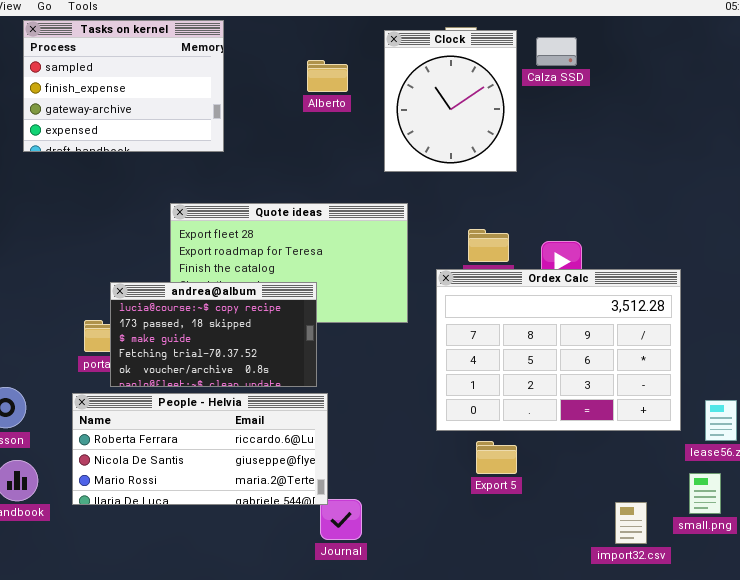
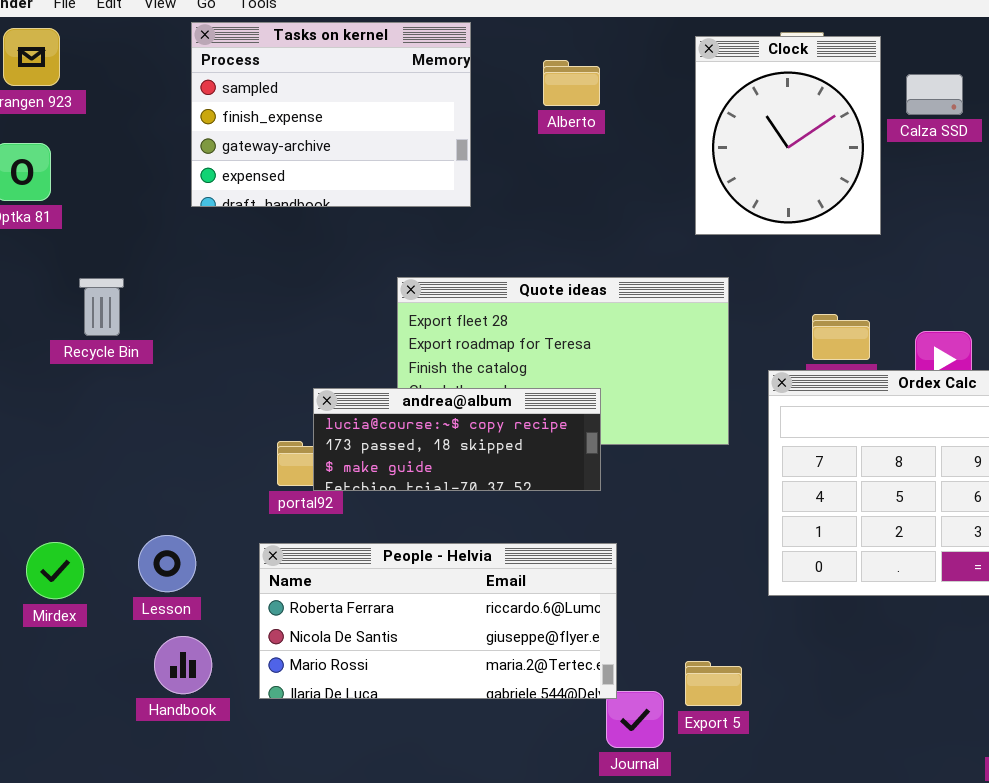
Calza SSD: [536,37,577,66] -> [906,74,963,115], moved
Alberto: [307,60,348,92] -> [543,60,600,106], moved
andrea@album: [110,282,317,387] -> [313,388,601,491], resized
Export 5: [476,441,517,474] -> [685,661,742,706], moved

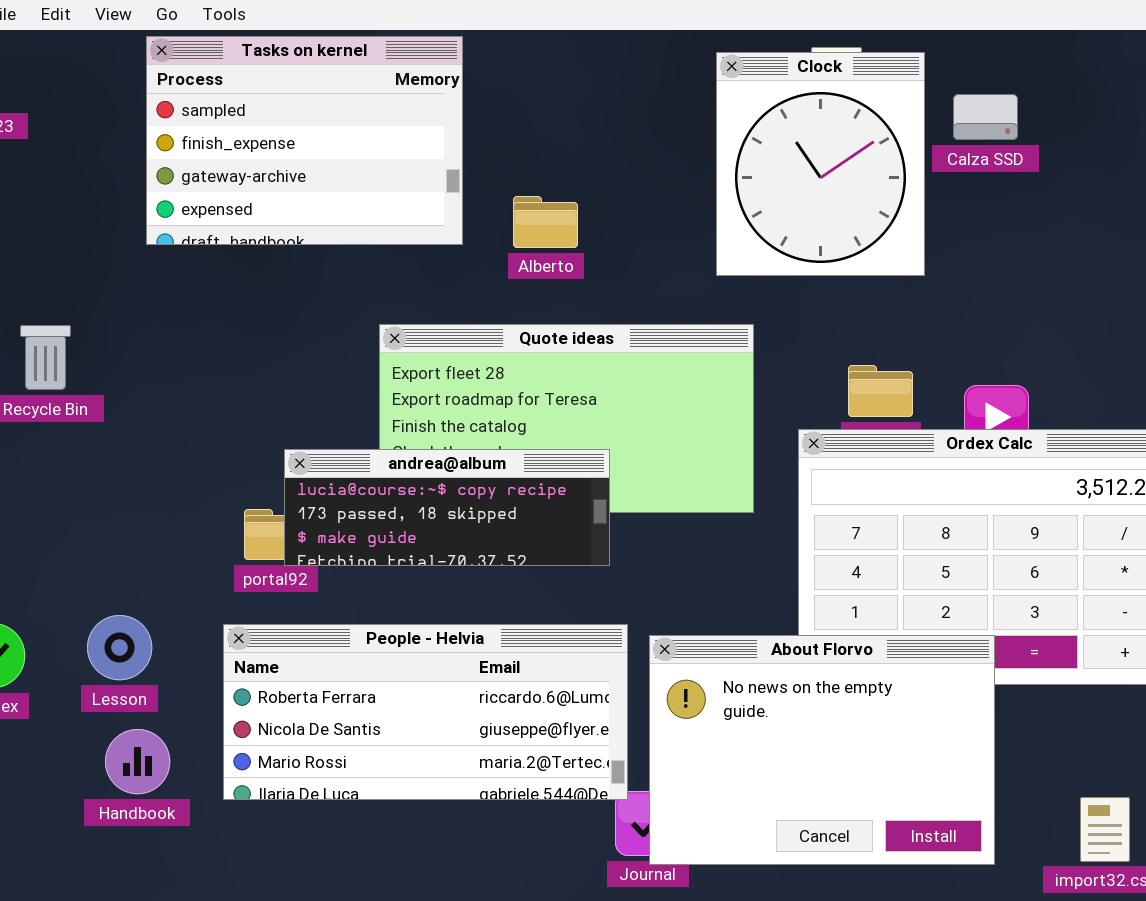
Alberto: [543,60,600,106] -> [513,196,578,248], moved
About Florvo: none -> [649,635,995,865], opened

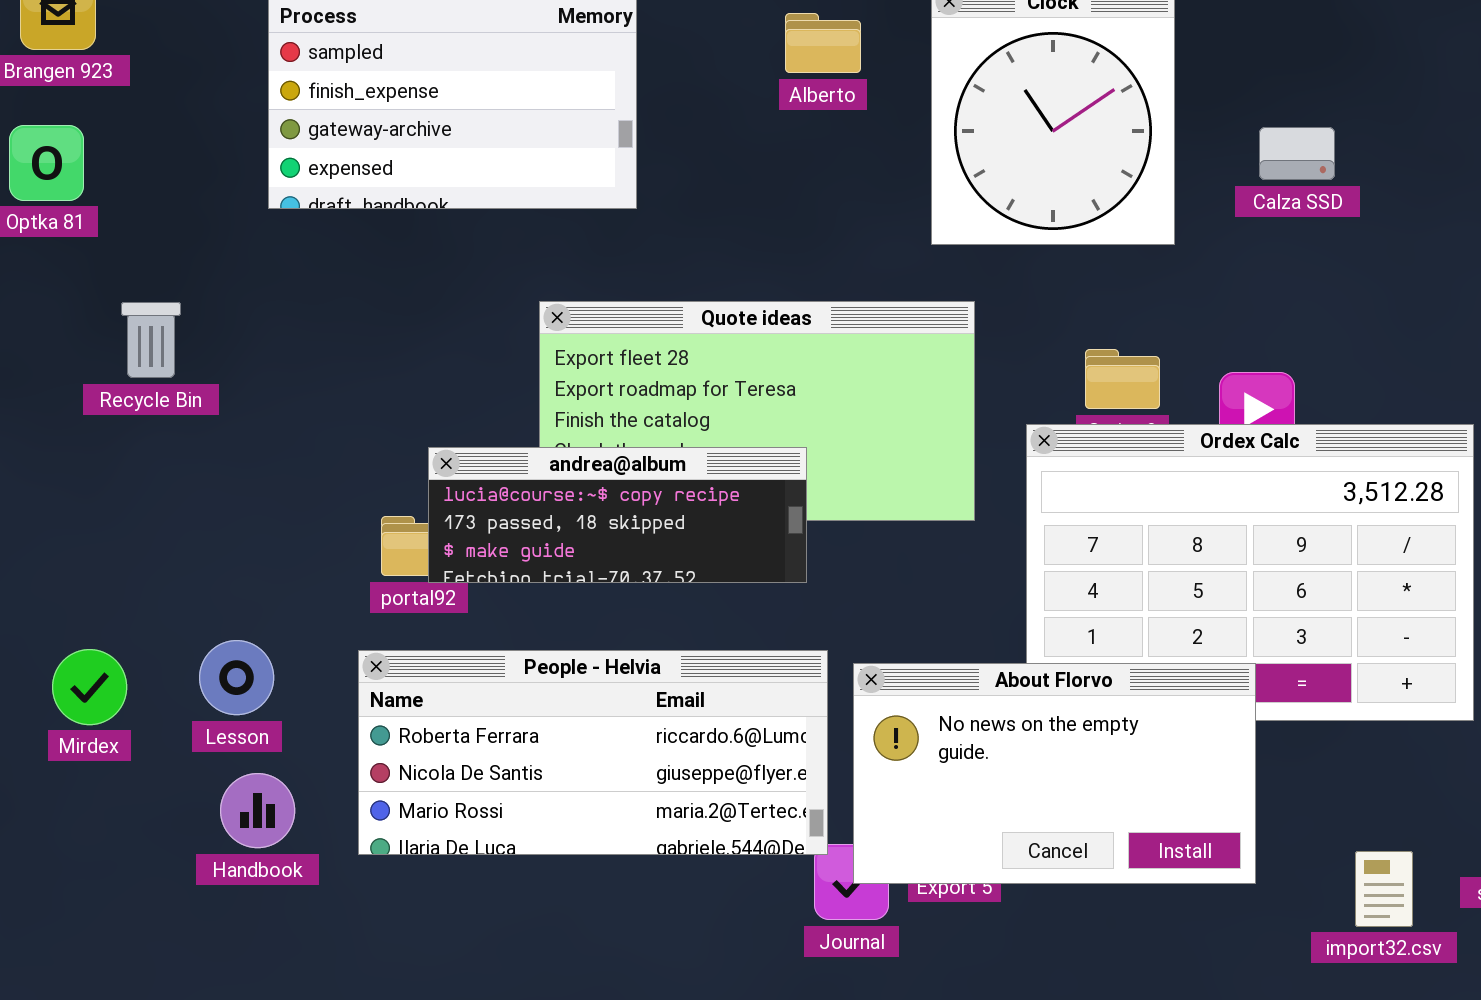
Calza SSD: [953,94,1018,140] -> [1259,127,1335,180], moved
Alberto: [513,196,578,248] -> [785,13,861,73], moved
About Florvo: [649,635,995,865] -> [853,663,1256,884], resized

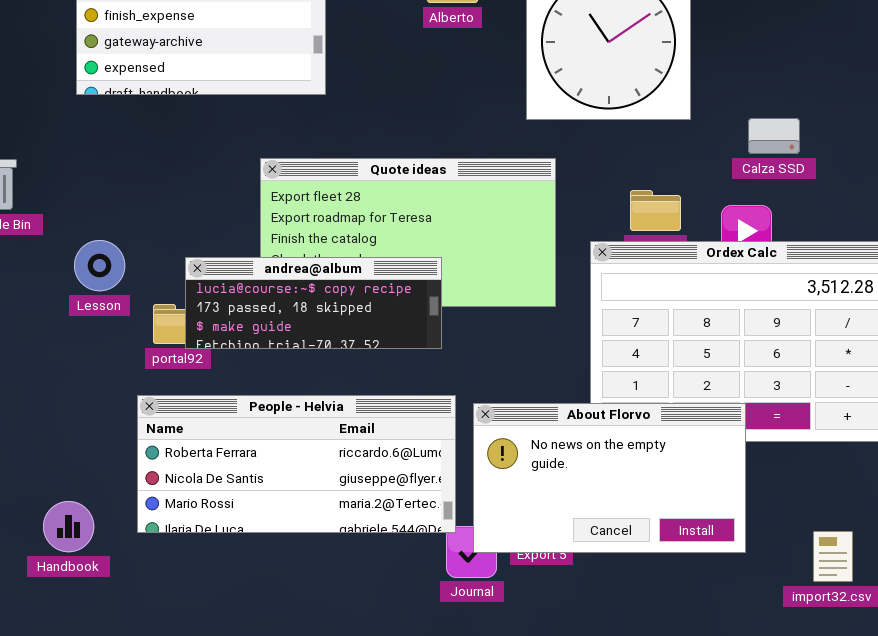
Calza SSD: [1259,127,1335,180] -> [748,118,800,154], moved
Lesson: [199,640,274,715] -> [74,240,125,291], moved
Handbook: [220,773,295,848] -> [43,501,94,552], moved

